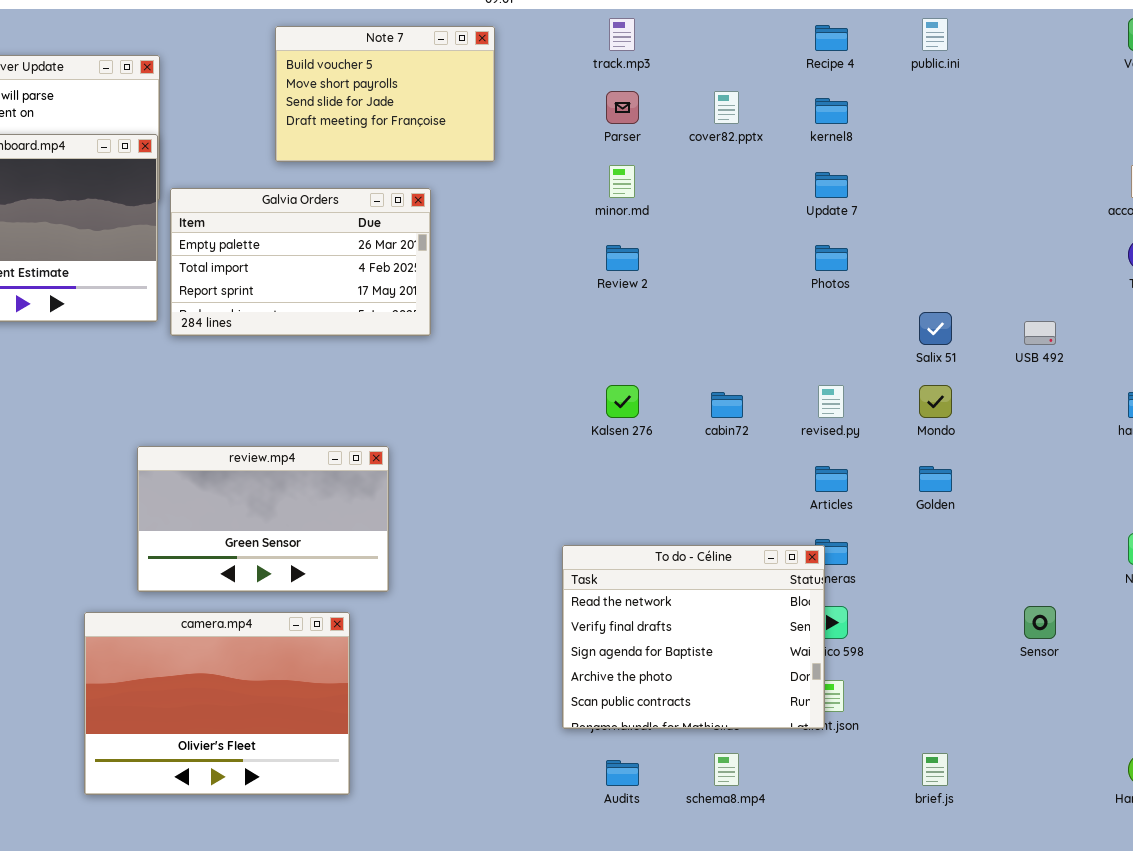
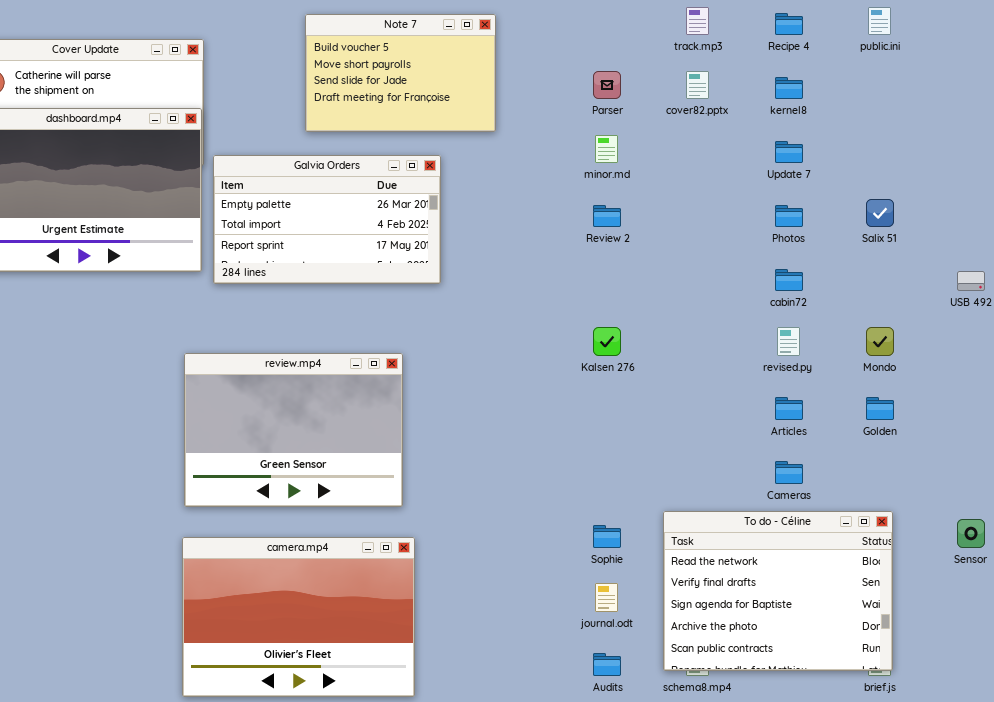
track.mp3: [609,18,635,51] -> [686,7,709,35], moved
Salix 51: [919,312,952,345] -> [866,199,894,227], moved
cabin72: [711,392,743,418] -> [775,269,803,291], moved
review.mp4: [137,446,389,592] -> [184,353,403,507], resized
To do - Céline: [562,545,825,729] -> [663,511,893,671], moved
camera.mp4: [84,612,350,795] -> [182,537,415,697], moved

